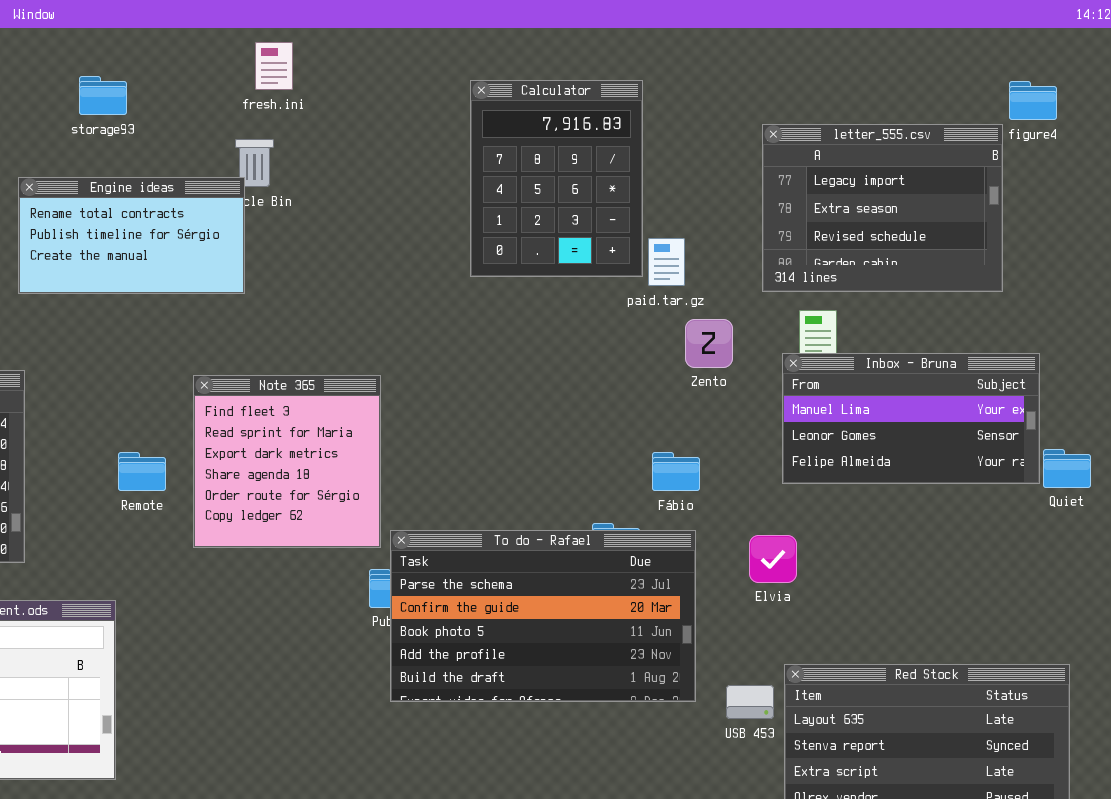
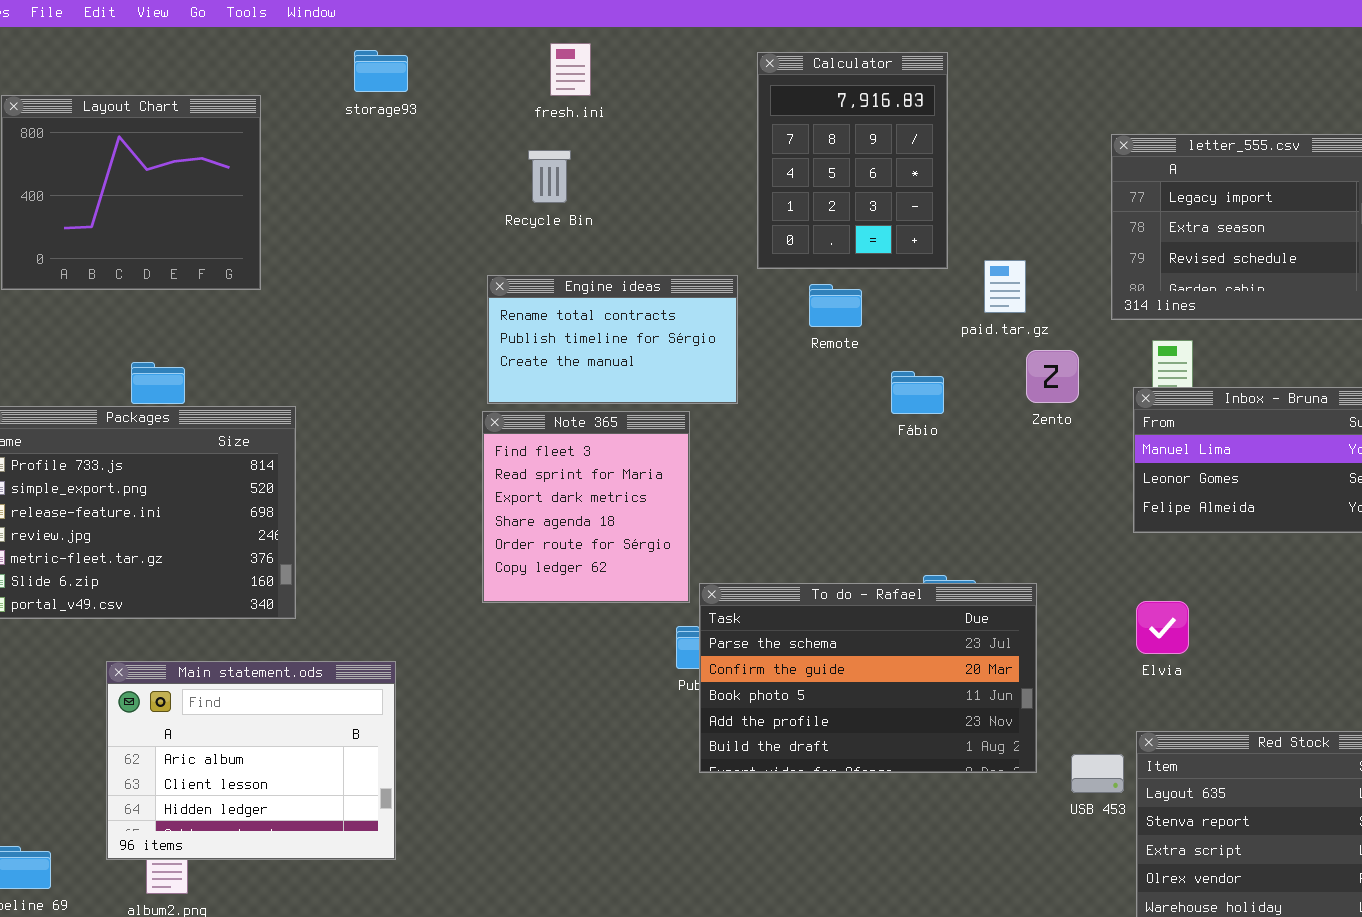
storage93: [79,76,127,115] -> [354,50,408,92], moved
Calculator: [470,80,643,277] -> [757,52,948,269], moved
Engine ideas: [18,177,245,294] -> [487,275,738,404], moved
Remote: [118,452,166,491] -> [809,284,862,327], moved
Fábio: [652,452,700,491] -> [891,371,944,414], moved
Elvia: [749,535,797,583] -> [1136,601,1189,654], moved

